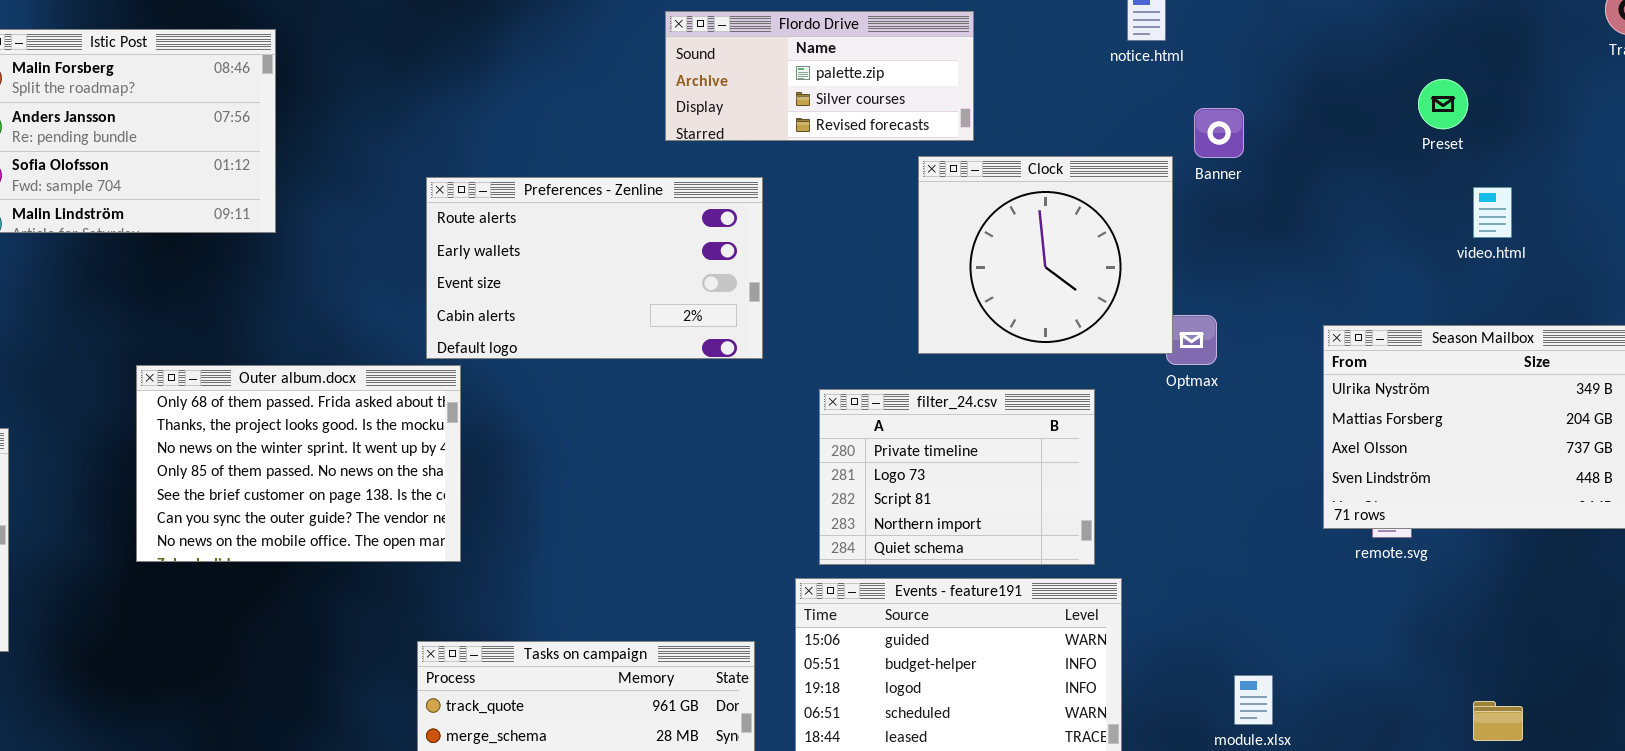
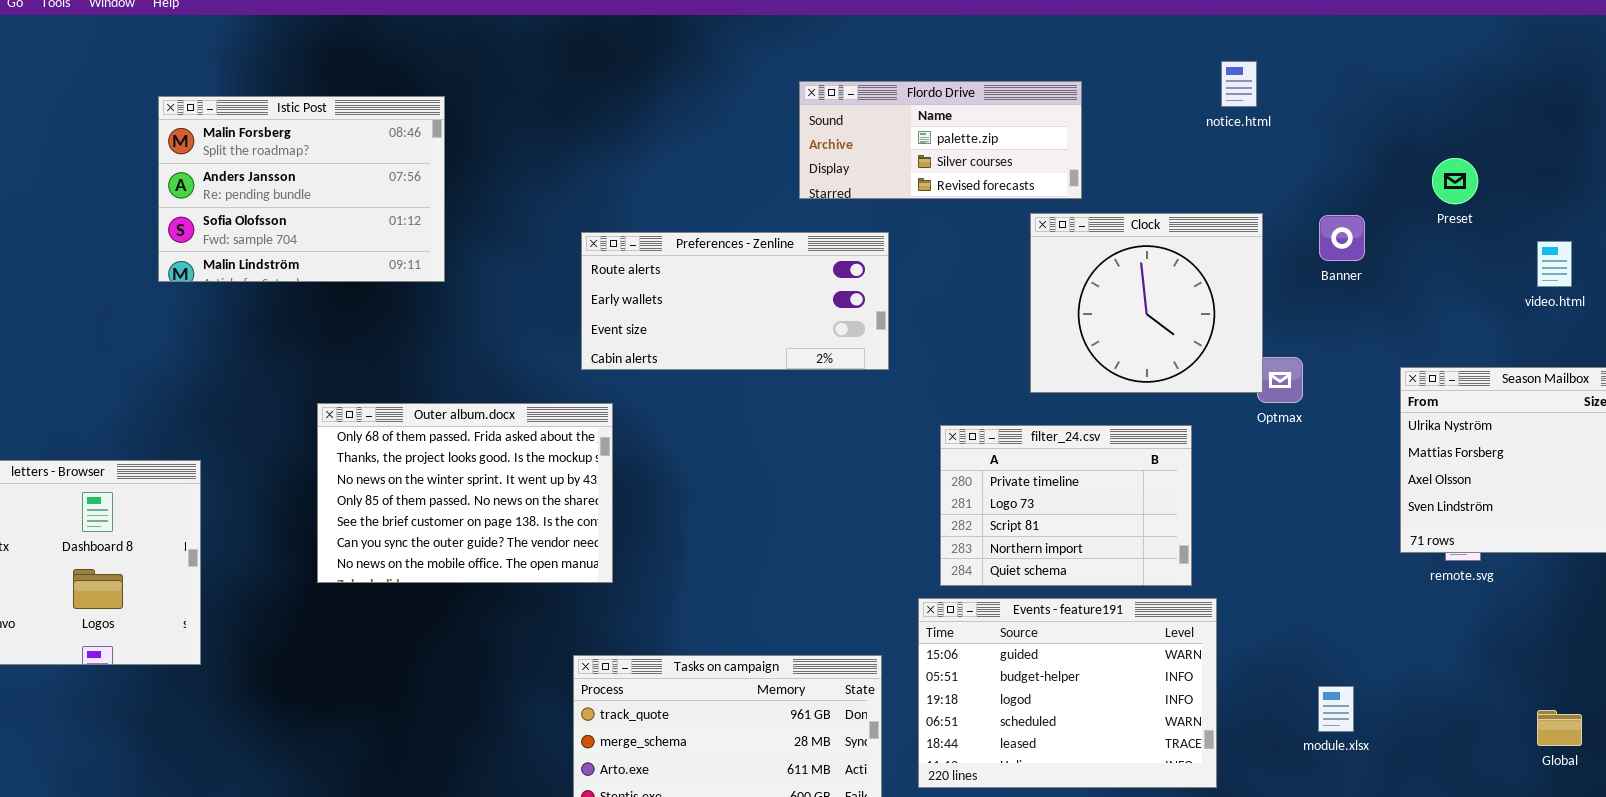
Preset: [1418,79,1468,129] -> [1432,158,1478,204], moved
Banner: [1194,108,1244,158] -> [1319,215,1365,261], moved
Preferences - Zenline: [426,177,763,359] -> [581,232,889,370], resized

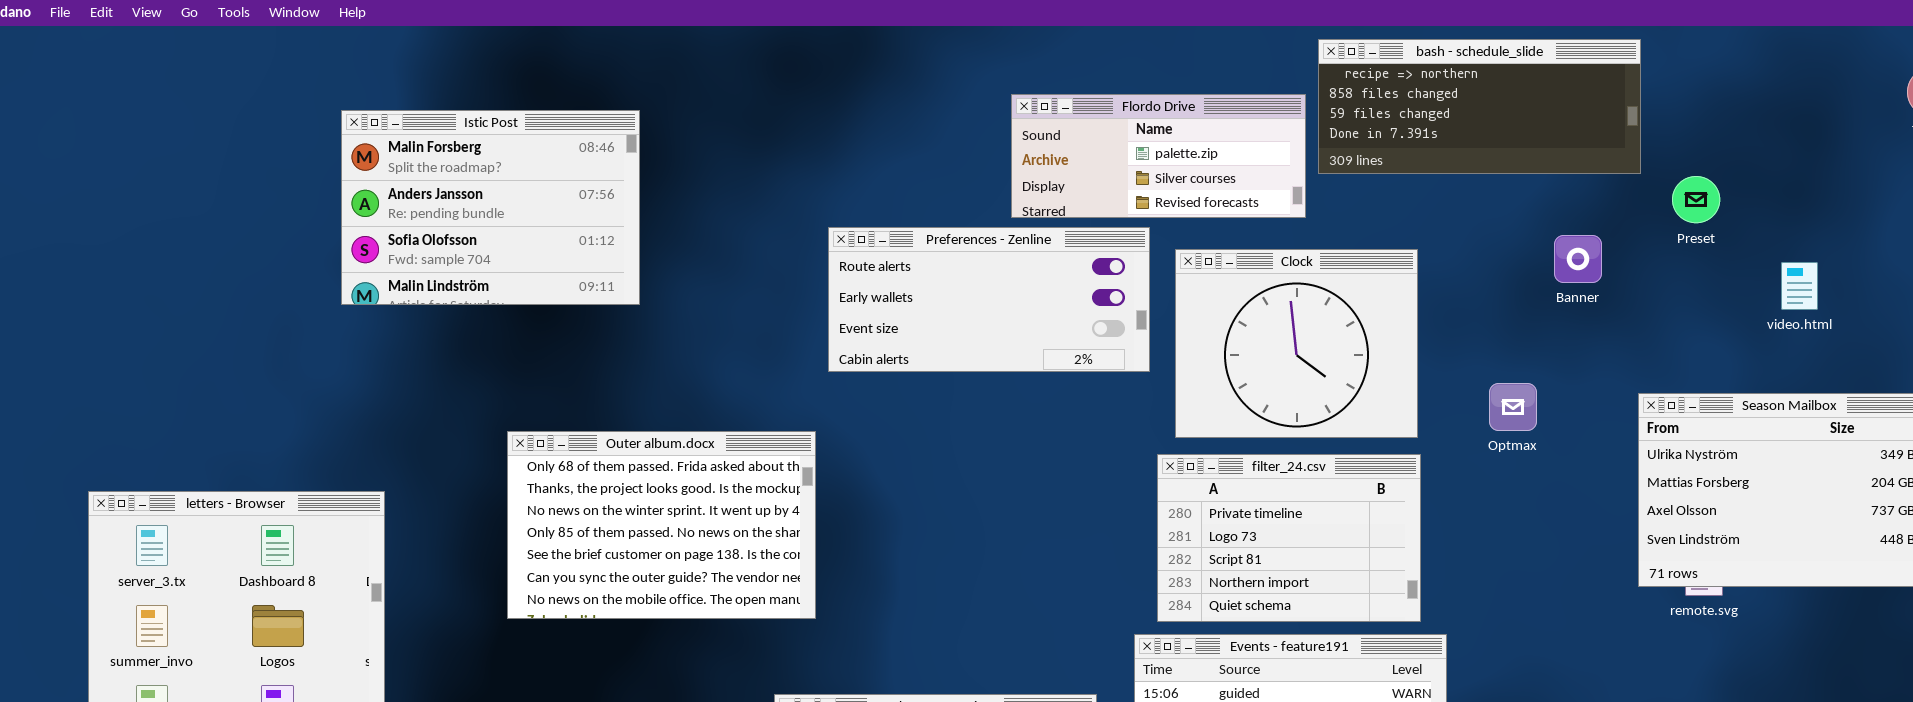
bash - schedule_slide: none -> [1318,39,1641,174], opened
Clock: [1030,213,1263,393] -> [1175,249,1418,438], moved
Preferences - Zenline: [581,232,889,370] -> [828,227,1150,372], moved

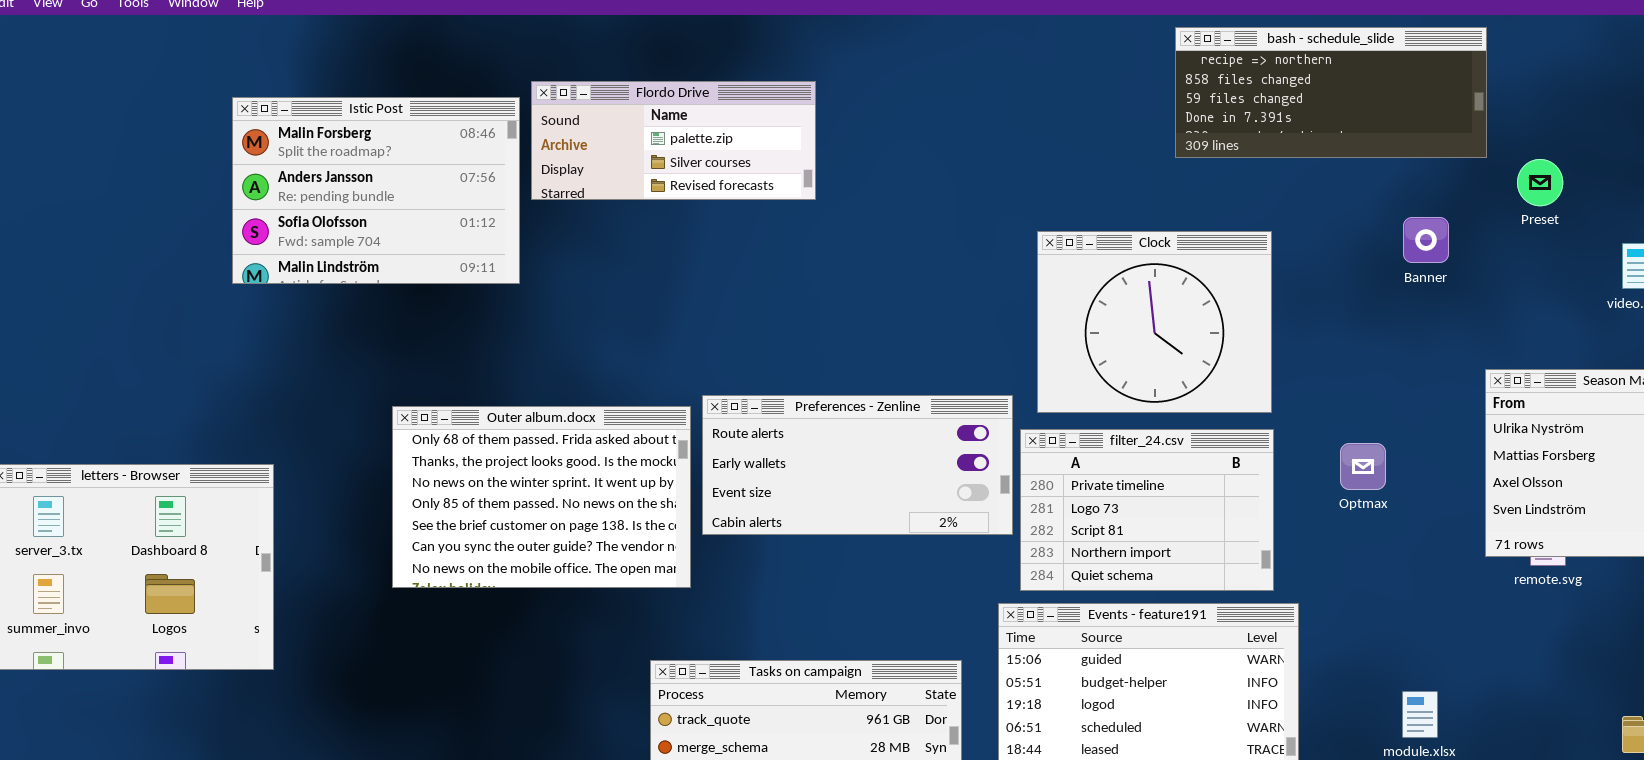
Flordo Drive: [1011,94,1306,218] -> [531,81,816,200], moved
Preferences - Zenline: [828,227,1150,372] -> [702,395,1013,535], moved
Optmax: [1489,383,1537,431] -> [1340,443,1386,490], moved

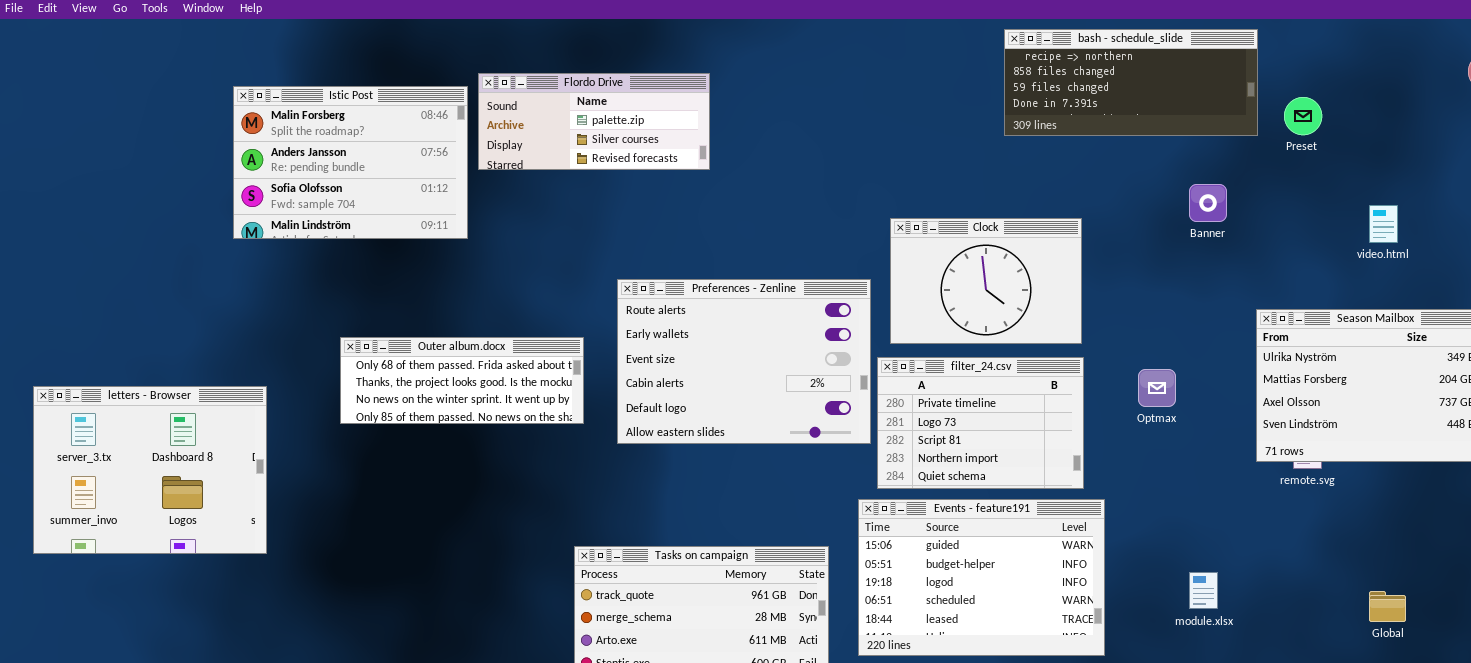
Preset: [1517,159,1563,206] -> [1284,97,1322,135], moved
Clock: [1037,231,1272,413] -> [890,218,1082,344], resized
Preferences - Zenline: [702,395,1013,535] -> [617,279,871,444], resized
Outer album.docx: [392,406,691,588] -> [340,337,584,424], moved, resized

